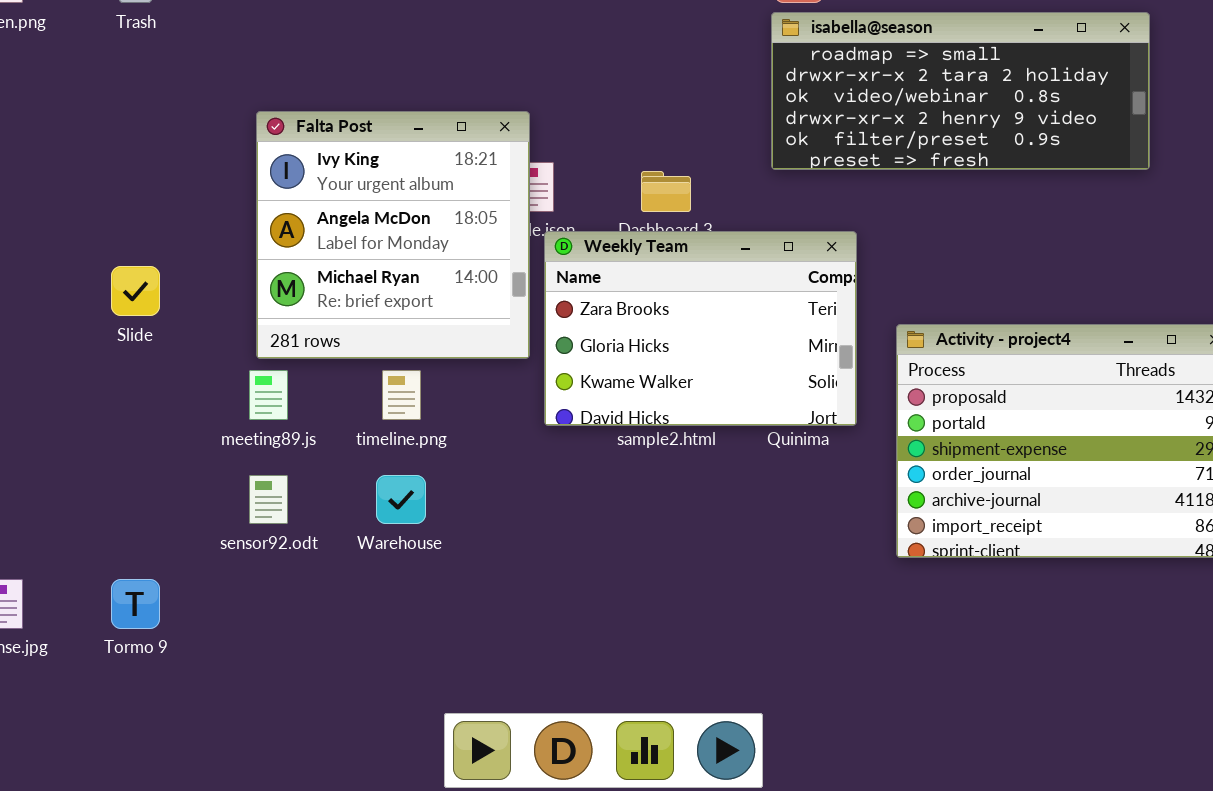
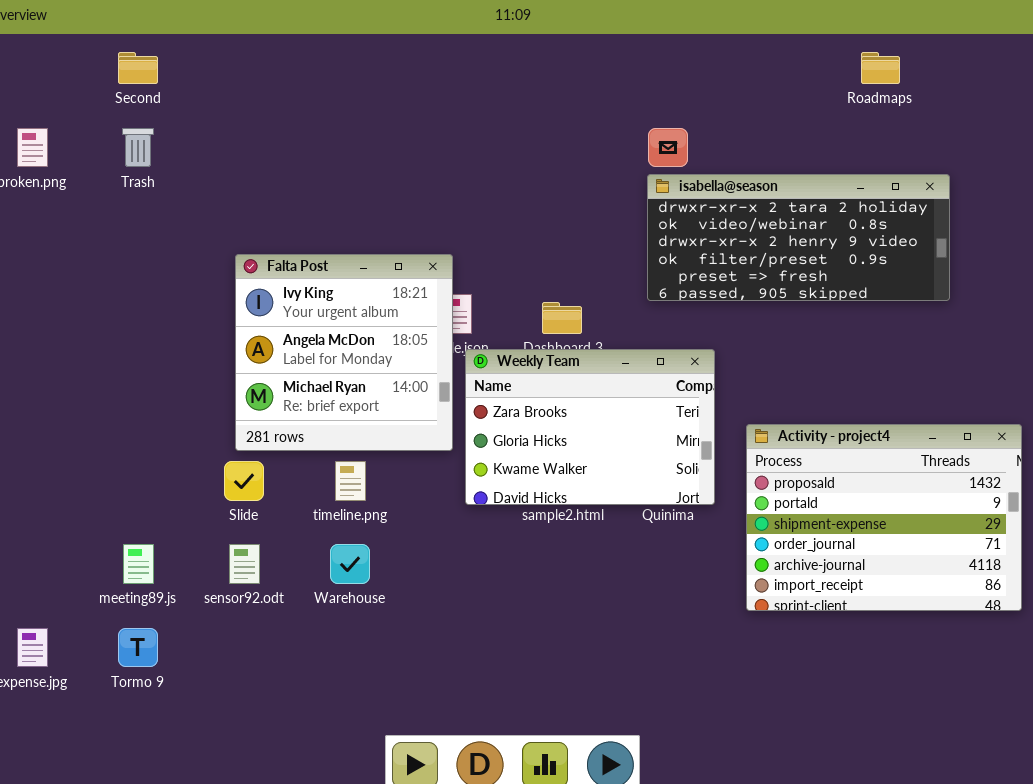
isabella@season: [771,12,1150,170] -> [647,174,950,301], scrolled down 1 row
Slide: [111,266,160,316] -> [224,461,264,501], moved
meeting89.js: [249,370,288,420] -> [123,544,154,584], moved

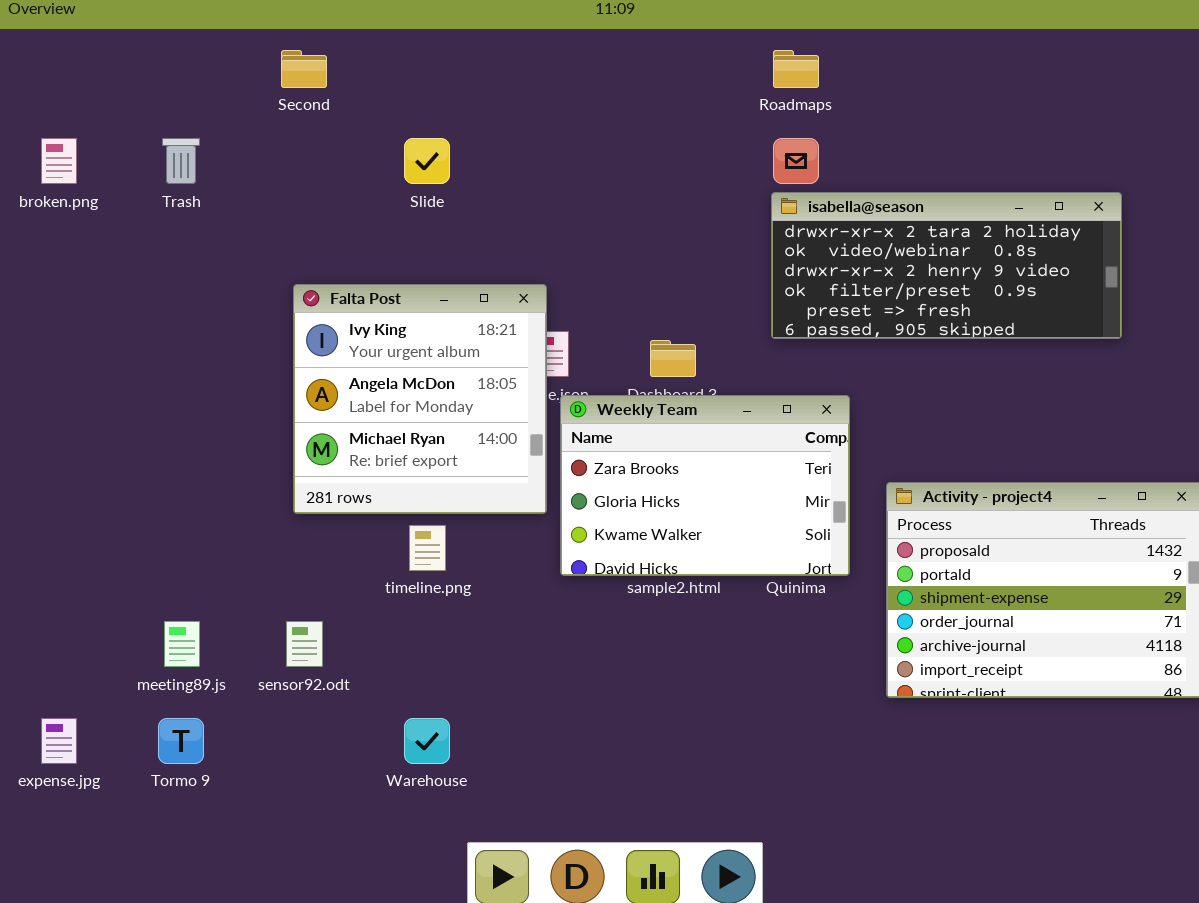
Second: [118,52,158,84] -> [281,50,327,88], moved
Roadmaps: [861,52,900,84] -> [773,50,819,88], moved
Slide: [224,461,264,501] -> [404,138,450,184], moved
Warehouse: [330,544,370,584] -> [404,718,450,764], moved

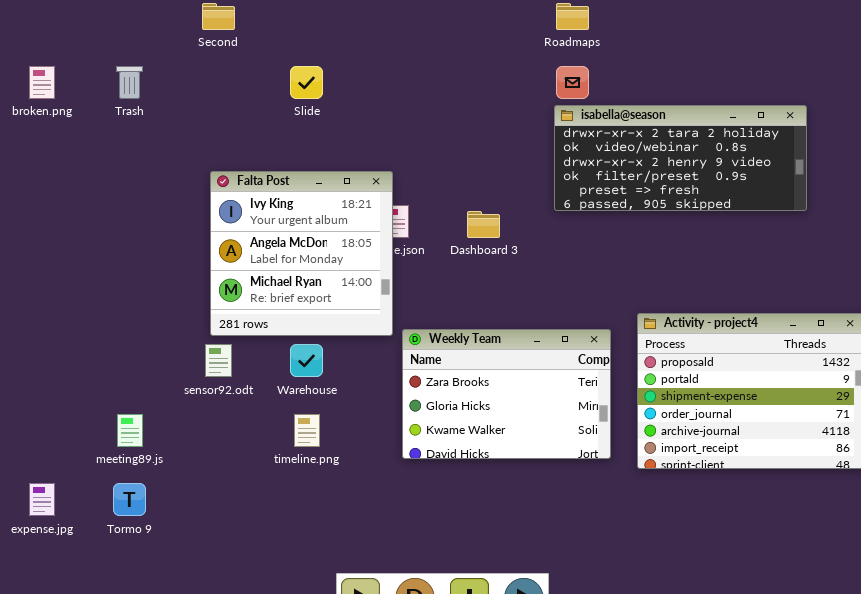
Weekly Team: [560,395,850,576] -> [402,329,611,459], moved
timeline.png: [409,525,446,571] -> [294,414,320,447], moved
sensor92.odt: [286,621,323,667] -> [205,344,232,377], moved
Warehouse: [404,718,450,764] -> [290,344,323,377], moved

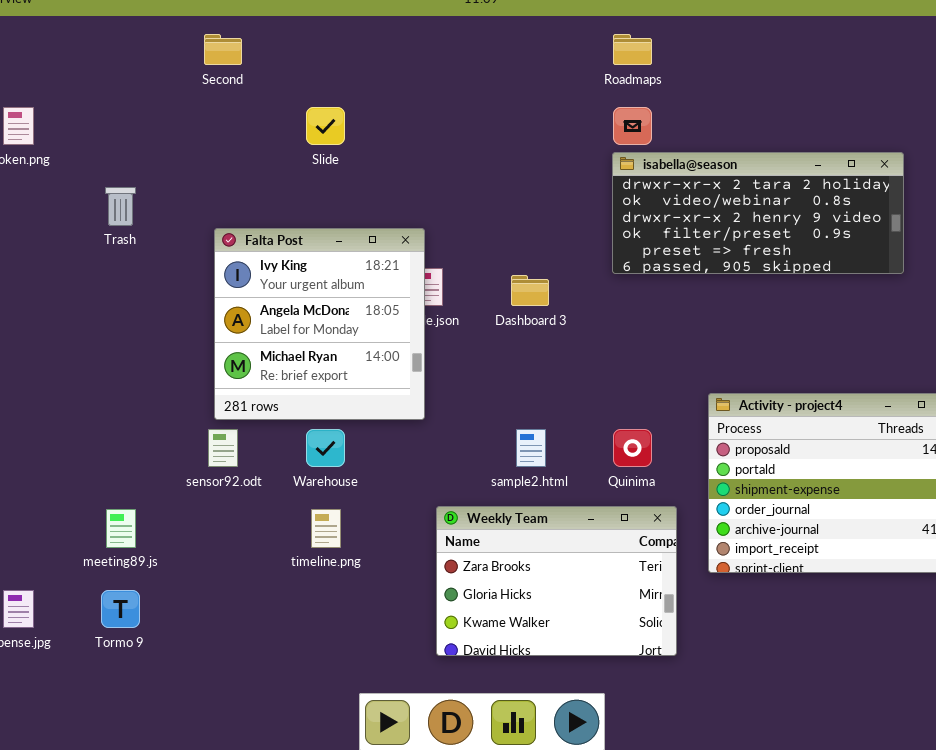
Trash: [116,66,143,99] -> [105,187,136,226], moved
Weekly Team: [402,329,611,459] -> [436,506,677,656], moved

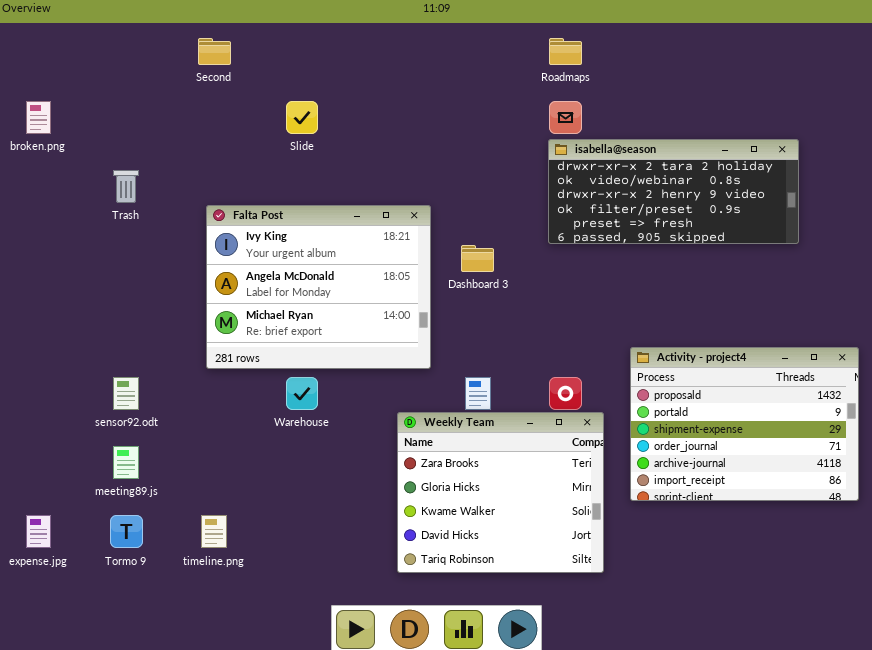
Falta Post: [214,228,425,420] -> [206,205,431,369], resized
sensor92.odt: [208,429,238,467] -> [113,377,139,410], moved
Weekly Team: [436,506,677,656] -> [397,412,604,573], resized
timeline.png: [311,509,341,548] -> [201,515,227,548], moved

